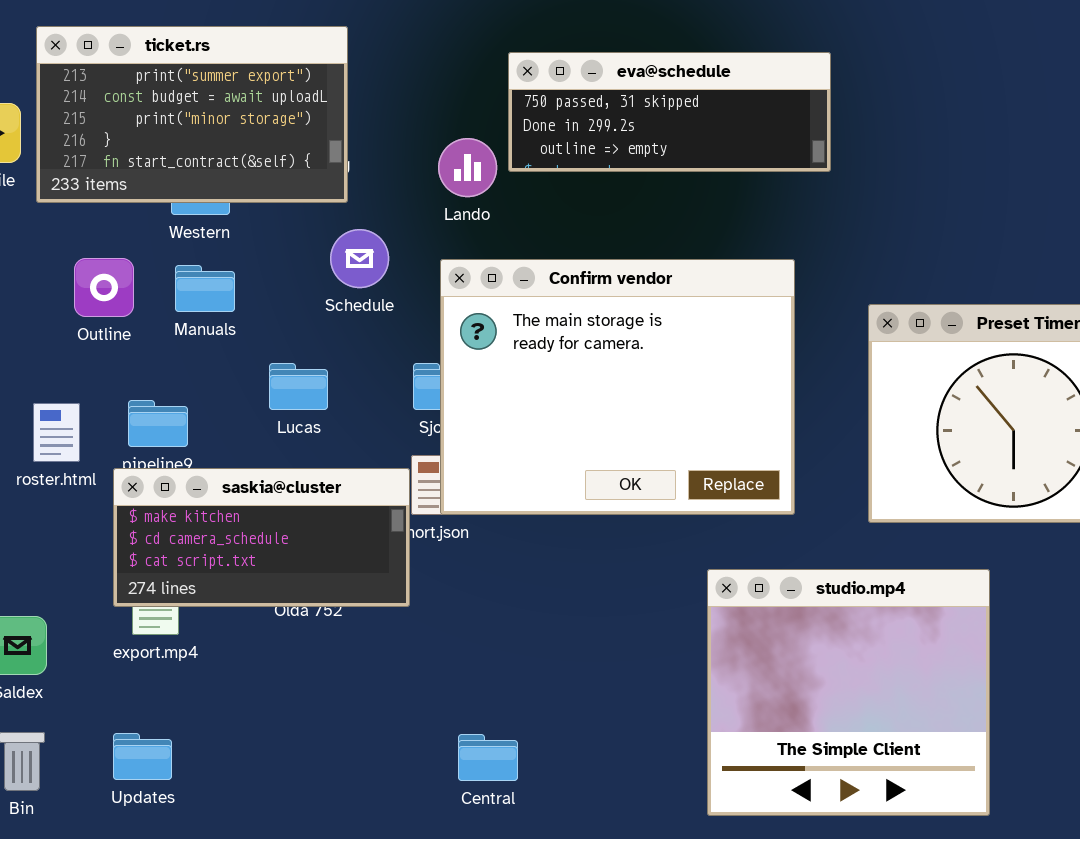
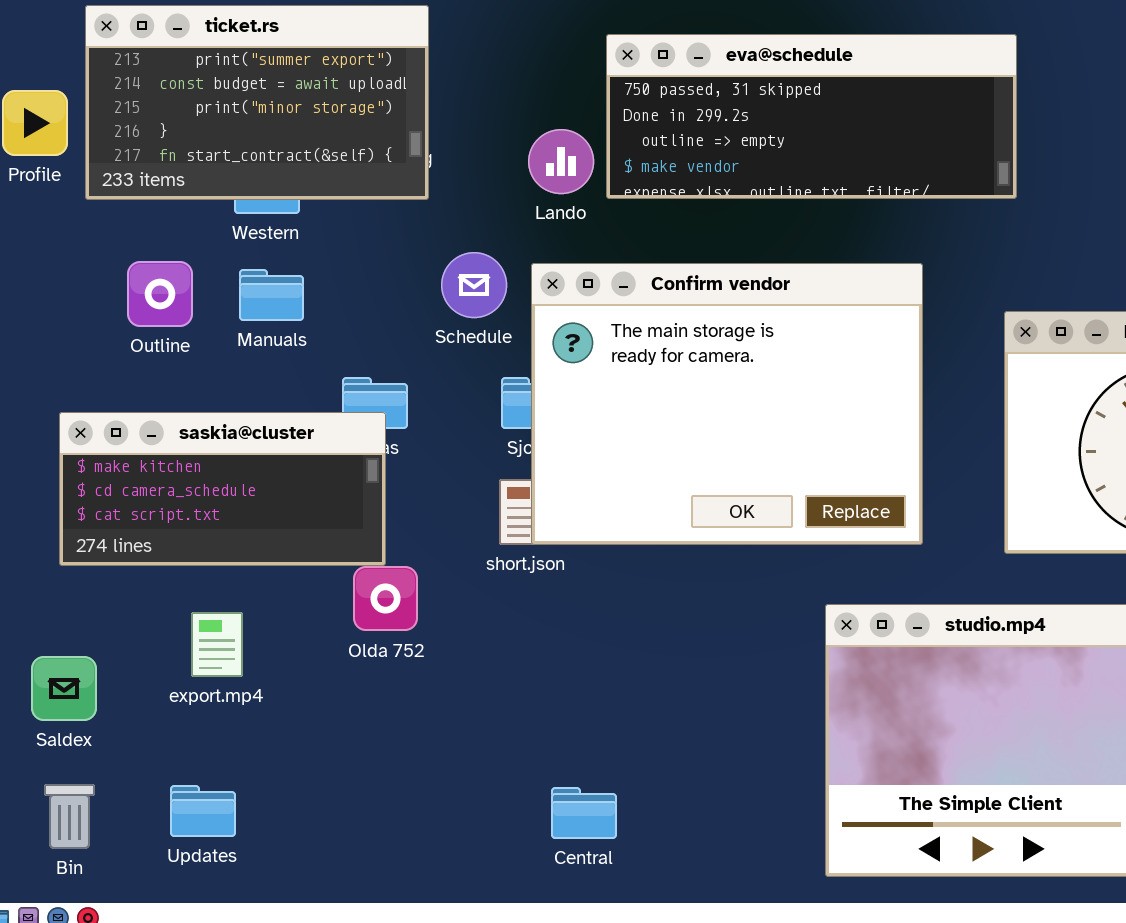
eva@schedule: [508,52,831,172] -> [606,34,1017,199], resized
Schedule: [330,229,389,288] -> [441,252,507,318], moved
saskia@cluster: [113,468,410,607] -> [59,412,386,566], moved

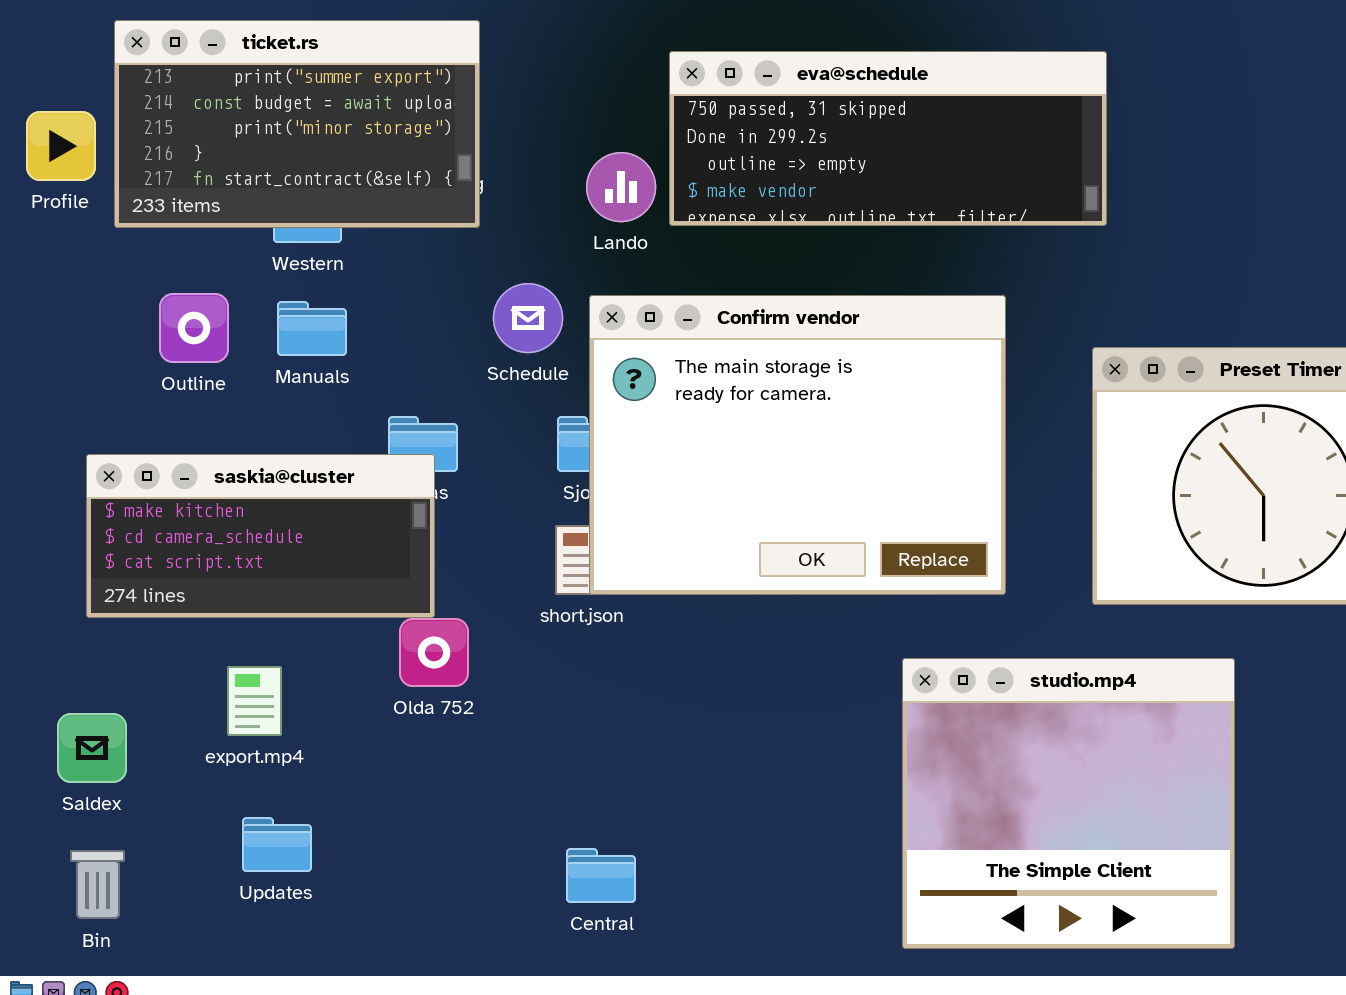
Updates: [170,785,236,837] -> [242,817,312,872], moved
Central: [551,787,617,839] -> [566,848,636,903], moved

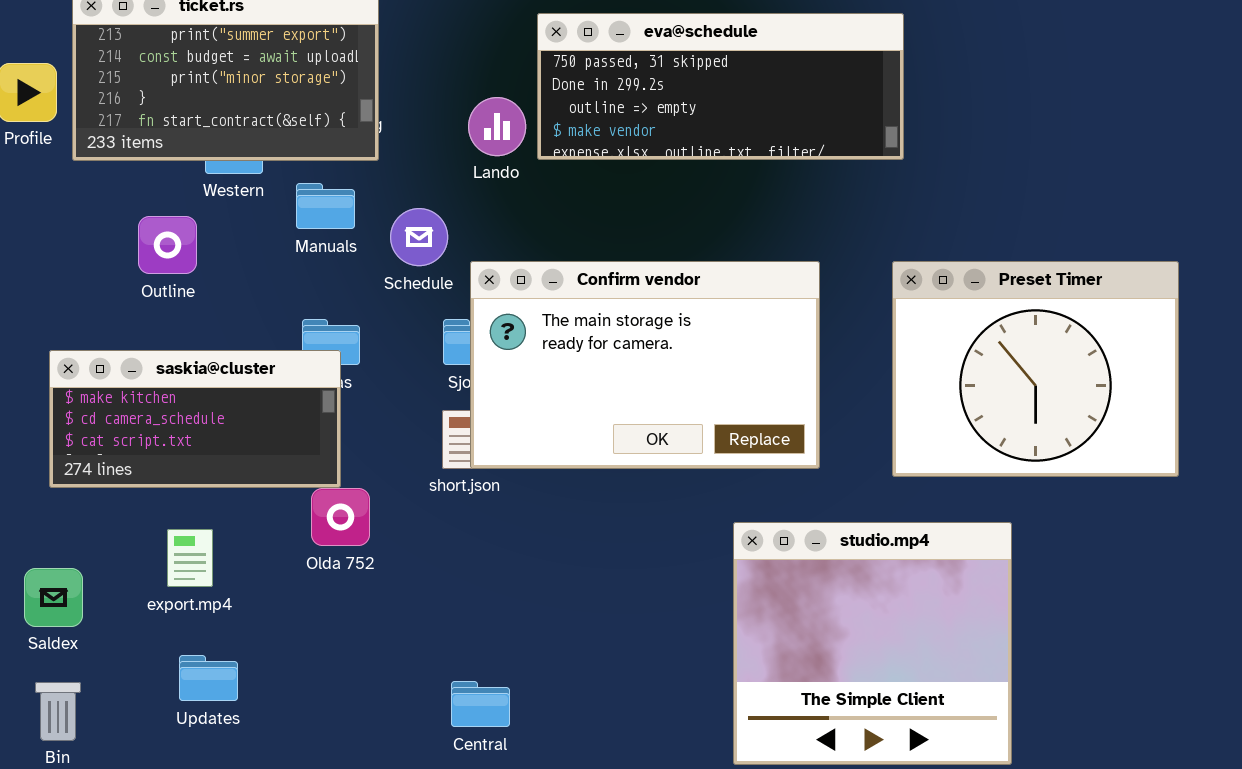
Outline: [159,293,229,363] -> [138,216,197,274], moved
Confirm vendor: [589,295,1006,595] -> [470,261,820,469], resized
Manuals: [277,301,347,356] -> [296,183,355,229], moved

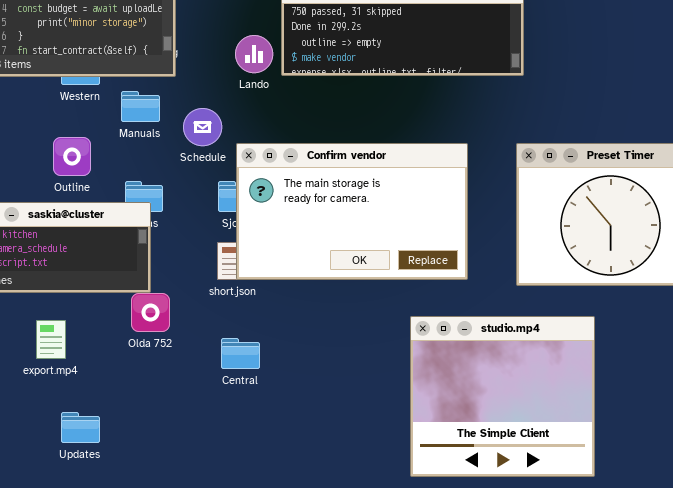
Outline: [138,216,197,274] -> [53,137,91,176], moved
Updates: [179,655,238,701] -> [61,412,100,443], moved
Central: [451,681,510,727] -> [221,338,260,369], moved

